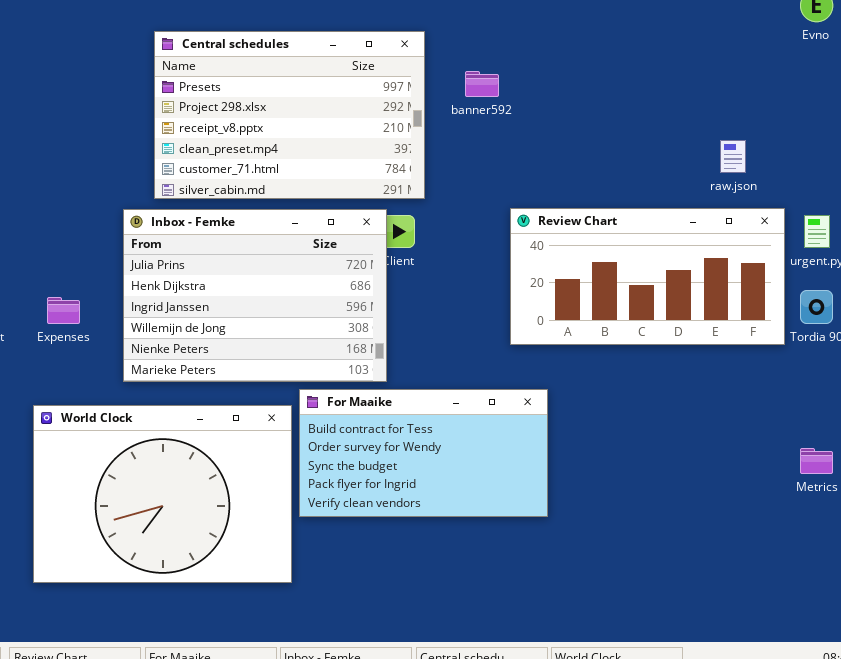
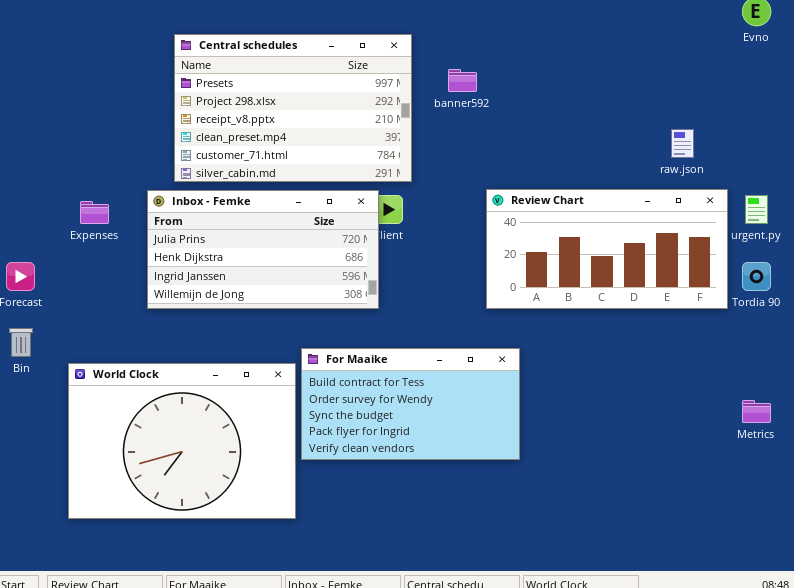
Inbox - Femke: [123,209,387,382] -> [147,190,379,309], resized
Expenses: [47,297,80,324] -> [80,201,109,224], moved

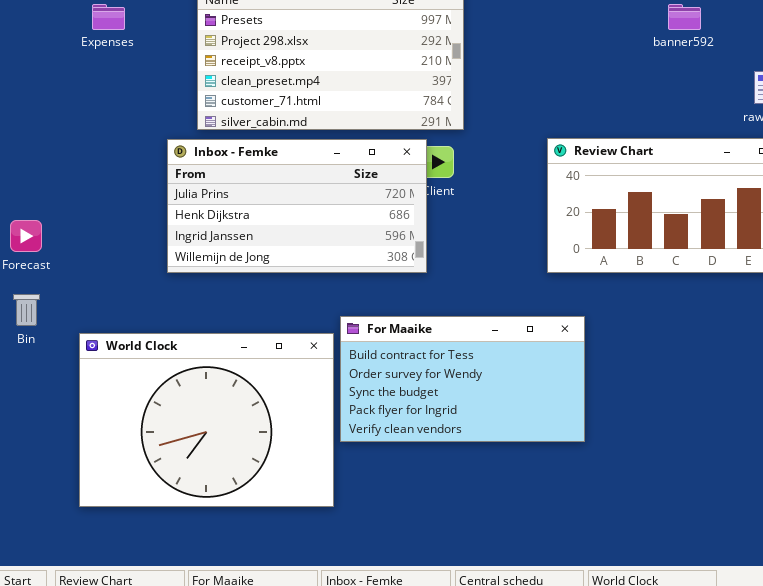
banner592: [448,69,477,92] -> [668,4,701,30], moved
Expenses: [80,201,109,224] -> [92,4,125,30], moved

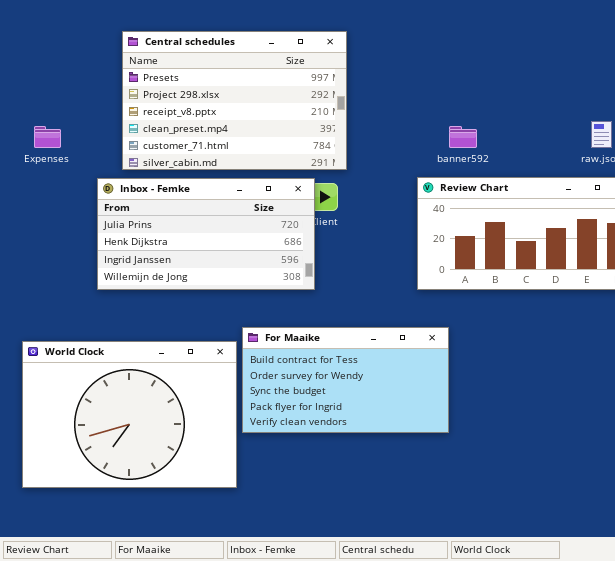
Expenses: [92,4,125,30] -> [34,126,61,148], moved
banner592: [668,4,701,30] -> [449,126,477,148], moved

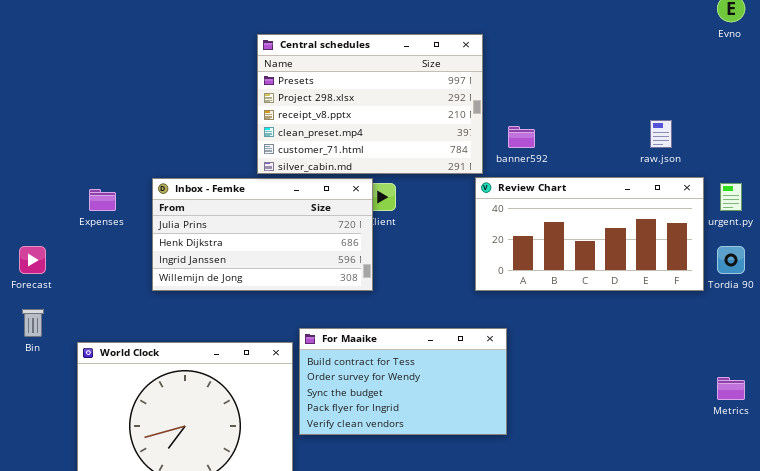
Central schedules: [122,31,347,170] -> [257,34,483,174], moved
Expenses: [34,126,61,148] -> [89,189,116,211], moved

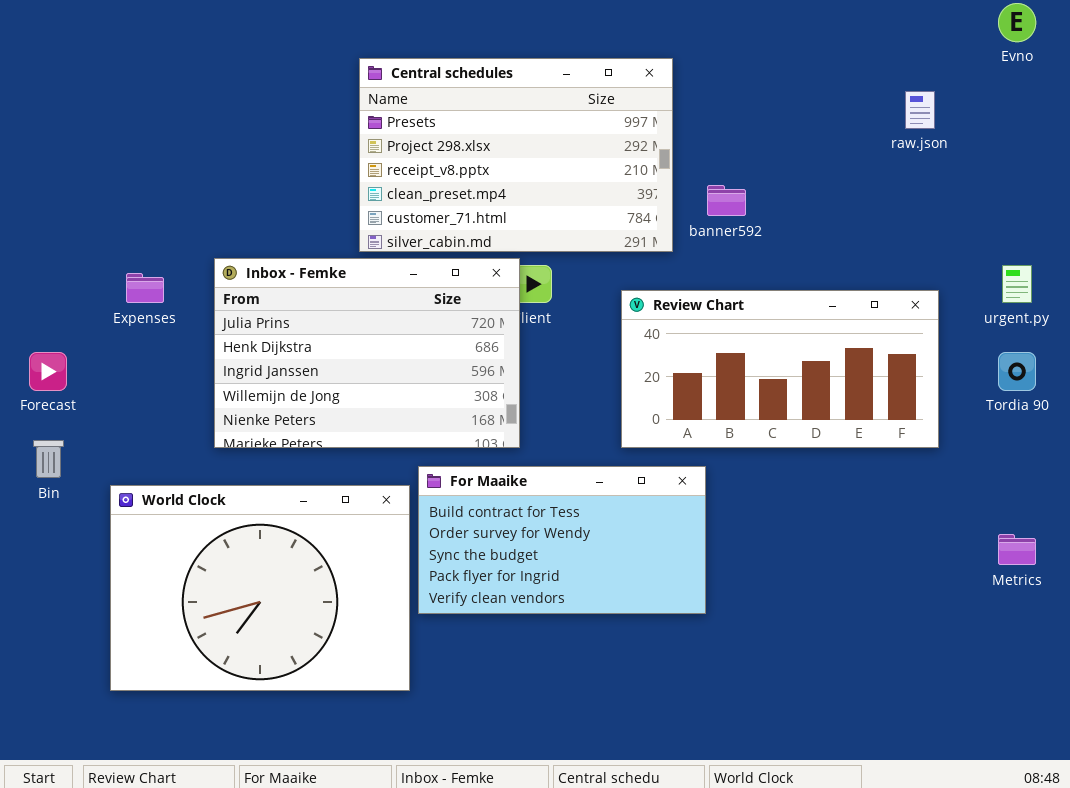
raw.json: [650,120,672,148] -> [905,91,935,129], moved
Review Chart: [475,177,704,291] -> [621,290,939,448], moved
Inbox - Femke: [152,178,373,291] -> [214,258,520,448], resized

